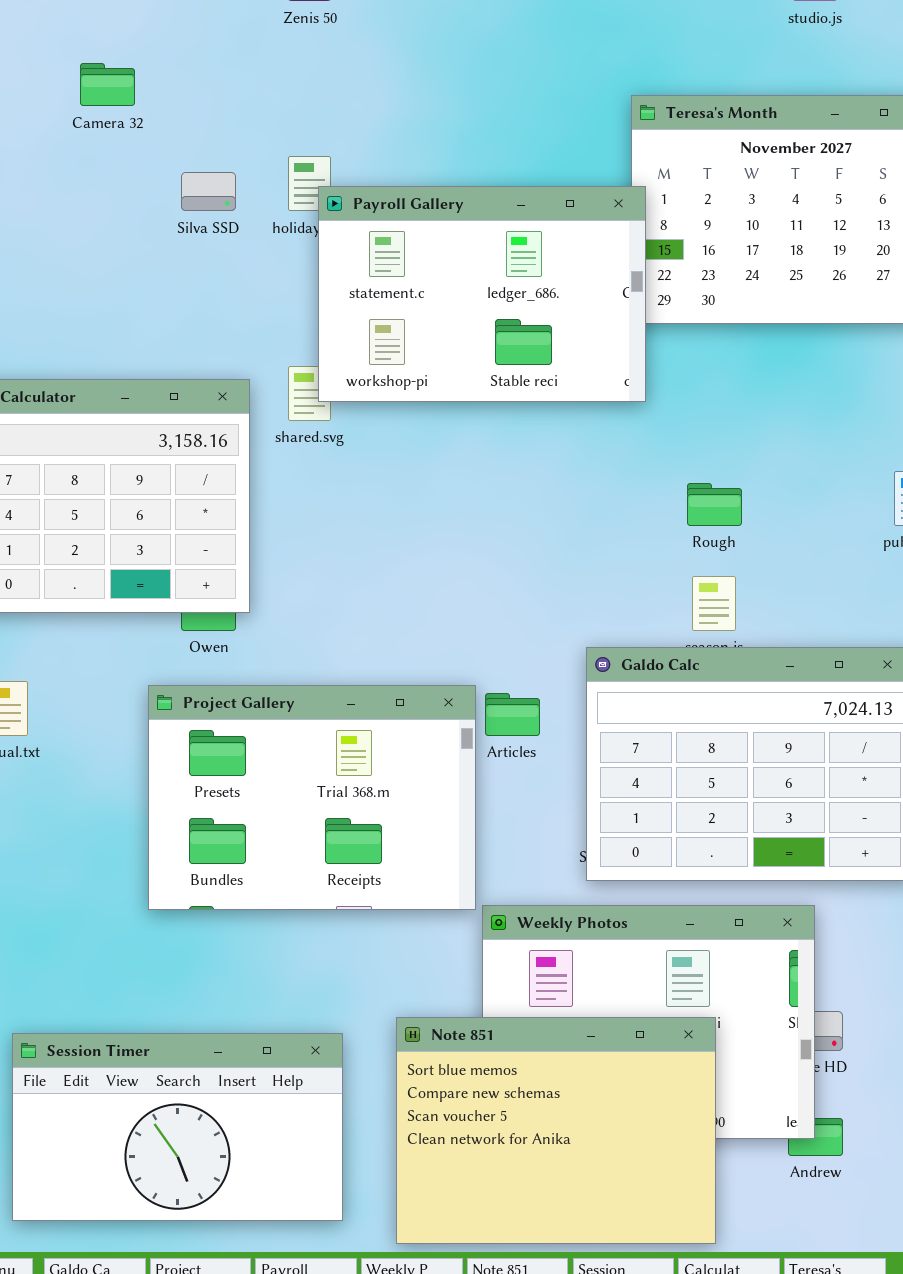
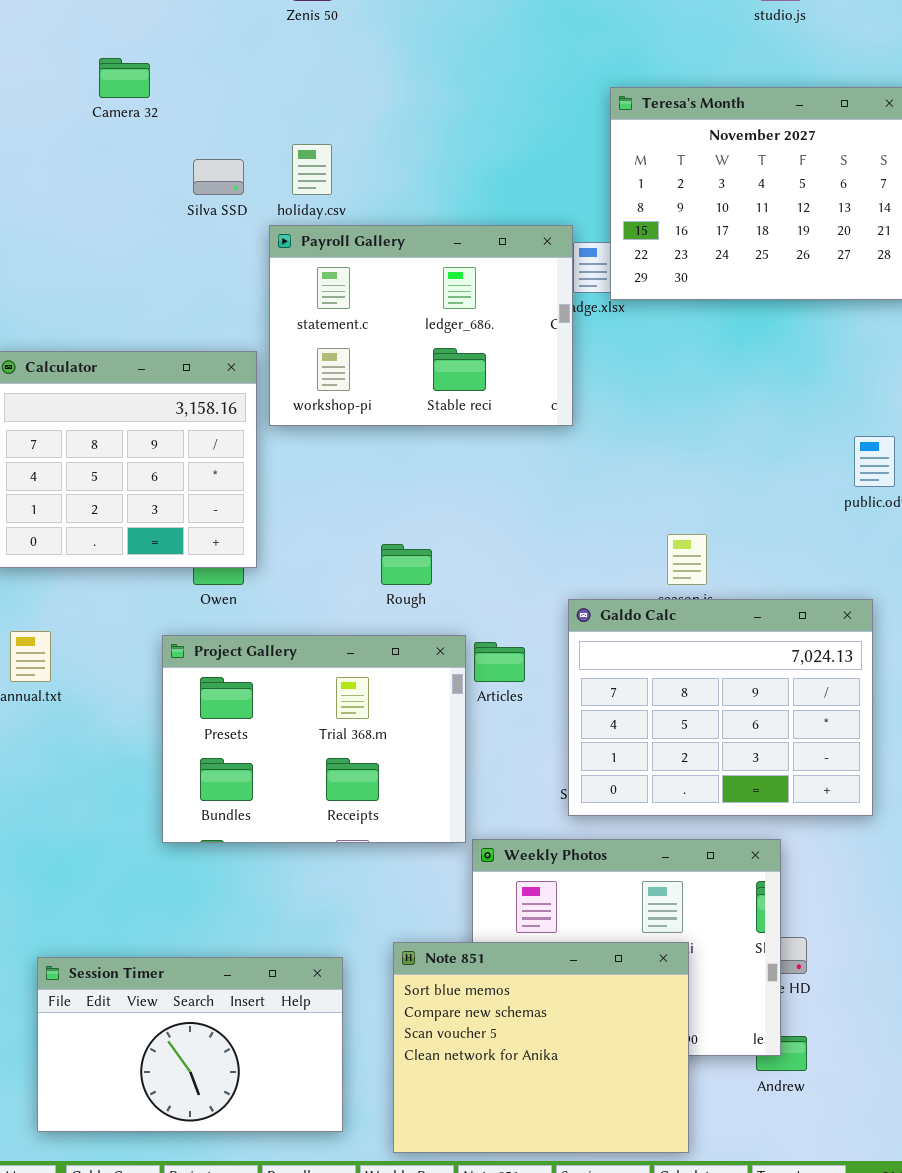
Payroll Gallery: [318,186,646,402] -> [269,225,573,426], moved
Rough: [687,483,742,526] -> [381,544,432,585], moved

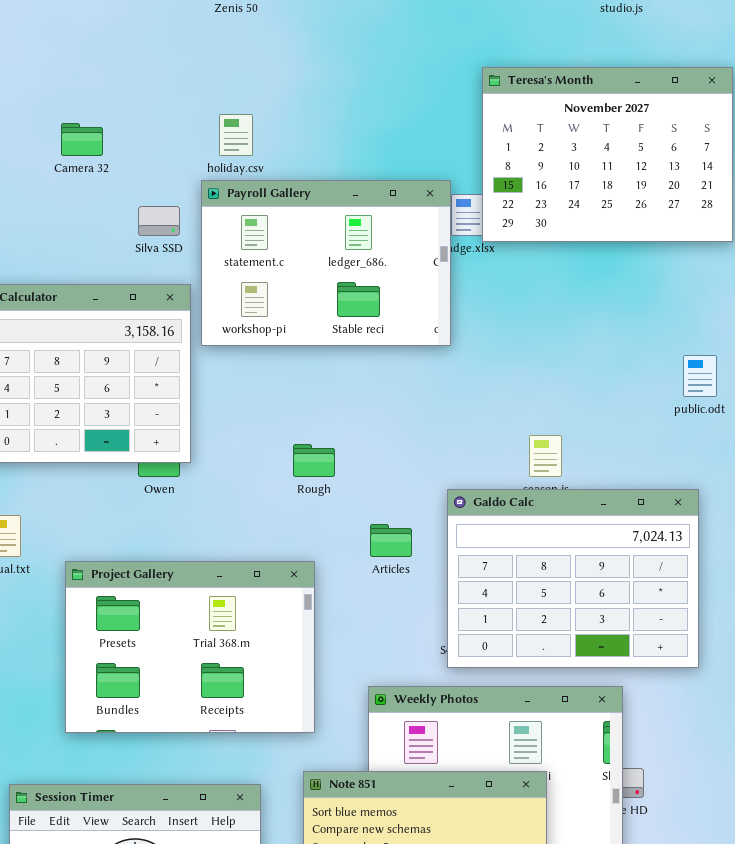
Camera 32: [99,58,150,98] -> [61,123,103,156], moved
Silva SSD: [193,159,244,195] -> [138,206,180,236], moved
Project Gallery: [162,635,466,843] -> [65,561,315,733], moved

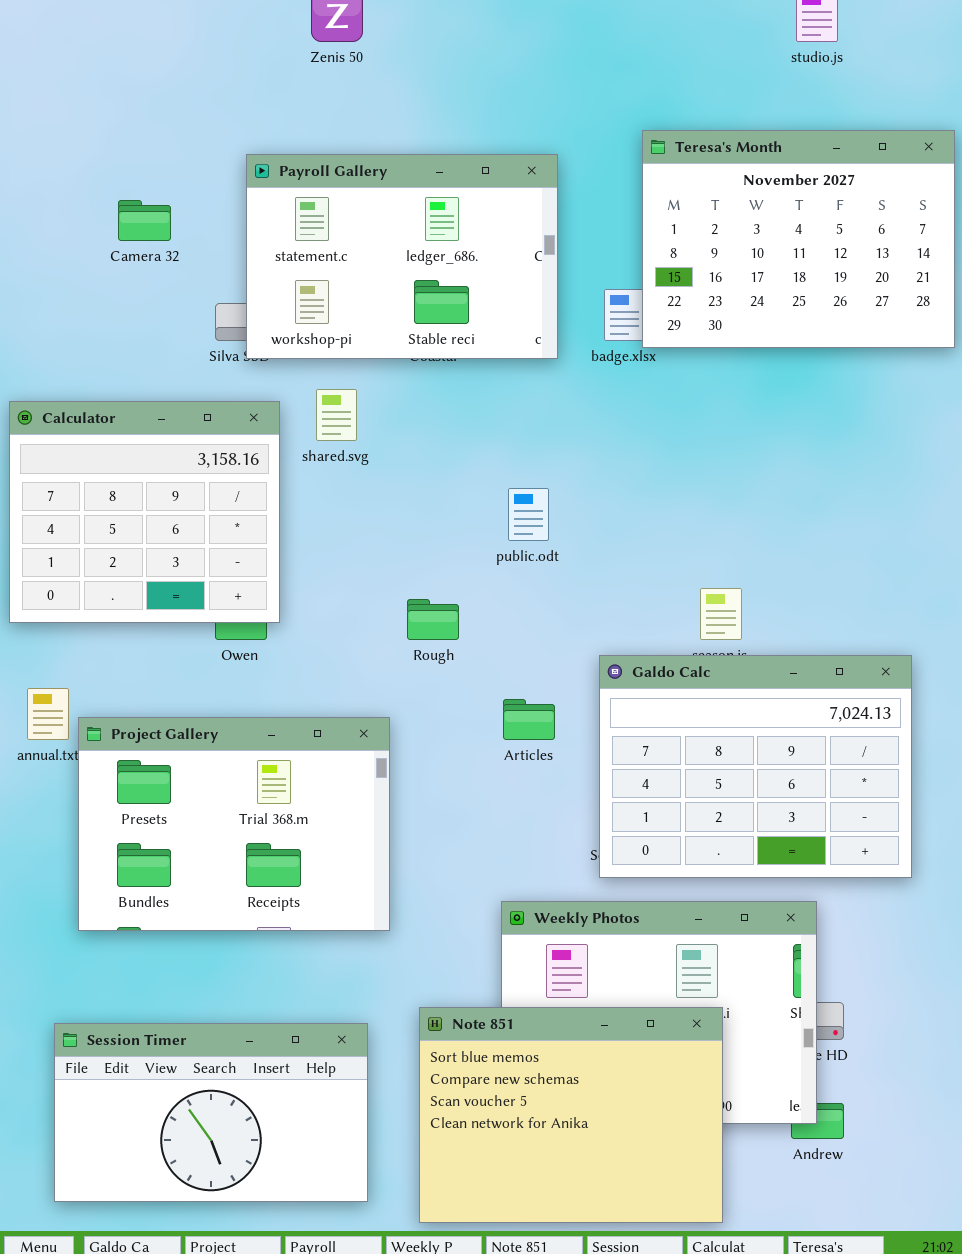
Payroll Gallery: [201,180,451,346] -> [246,154,558,359], moved
public.odt: [683,355,717,397] -> [508,488,549,541], moved
Project Gallery: [65,561,315,733] -> [78,717,390,931], moved

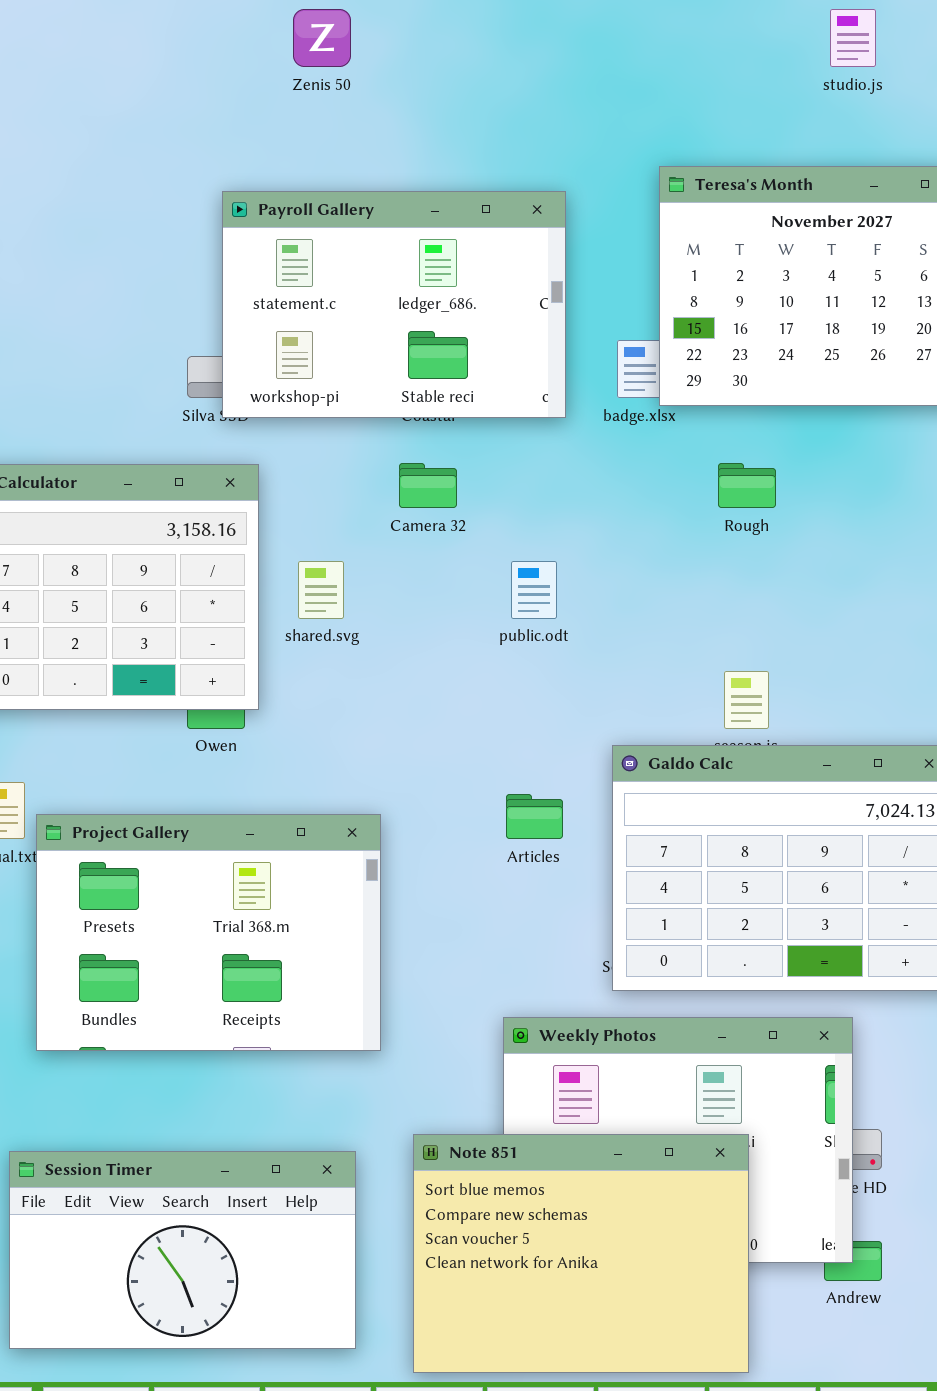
Camera 32: [118,200,171,241] -> [399,463,457,508], moved
shared.svg: [316,389,357,441] -> [298,561,344,619], moved
Rough: [407,599,459,640] -> [718,463,776,508], moved

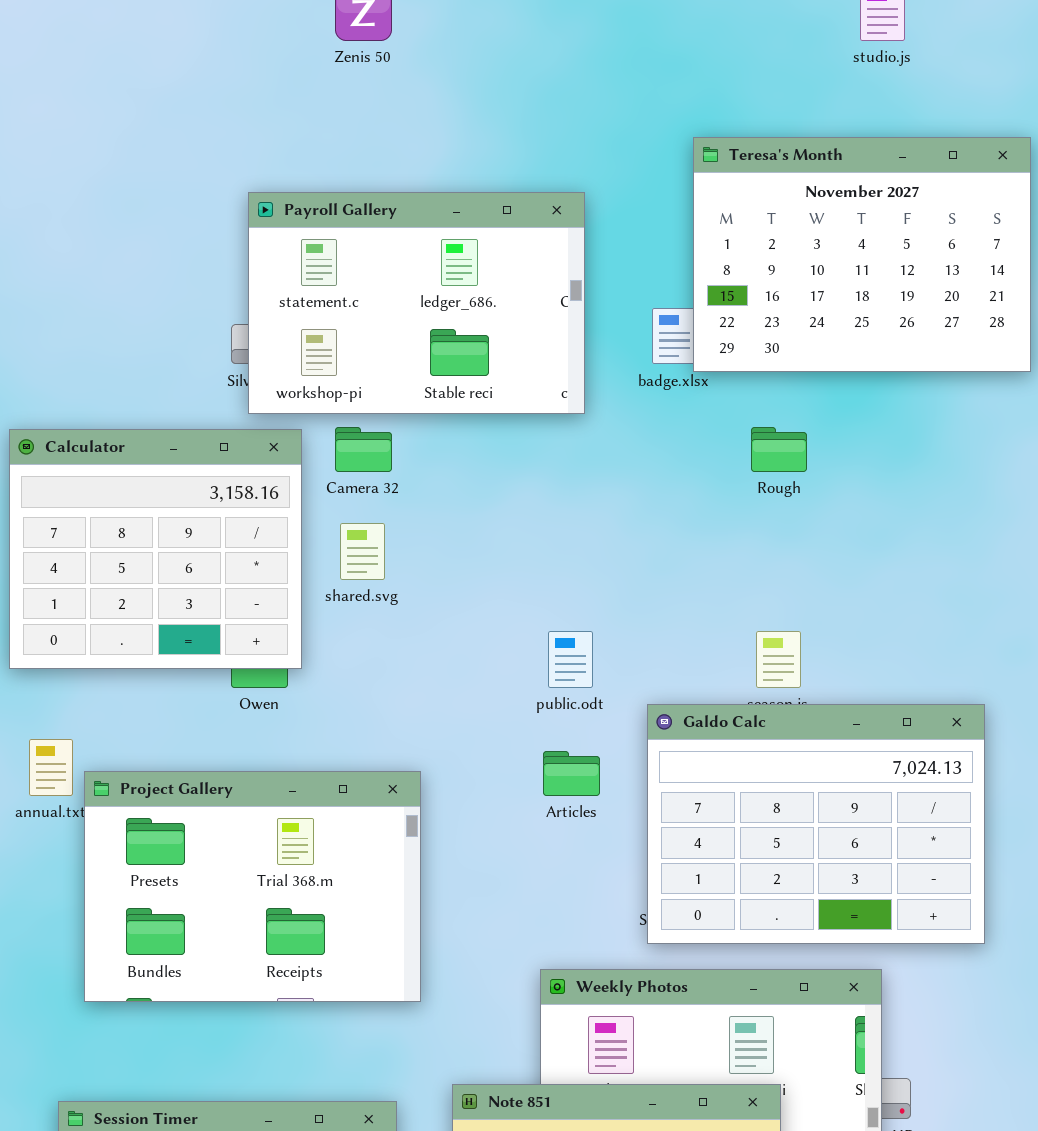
Payroll Gallery: [222,191,566,418] -> [248,192,585,414], moved
Camera 32: [399,463,457,508] -> [335,427,392,472], moved
public.odt: [511,561,557,619] -> [548,631,593,688], moved

